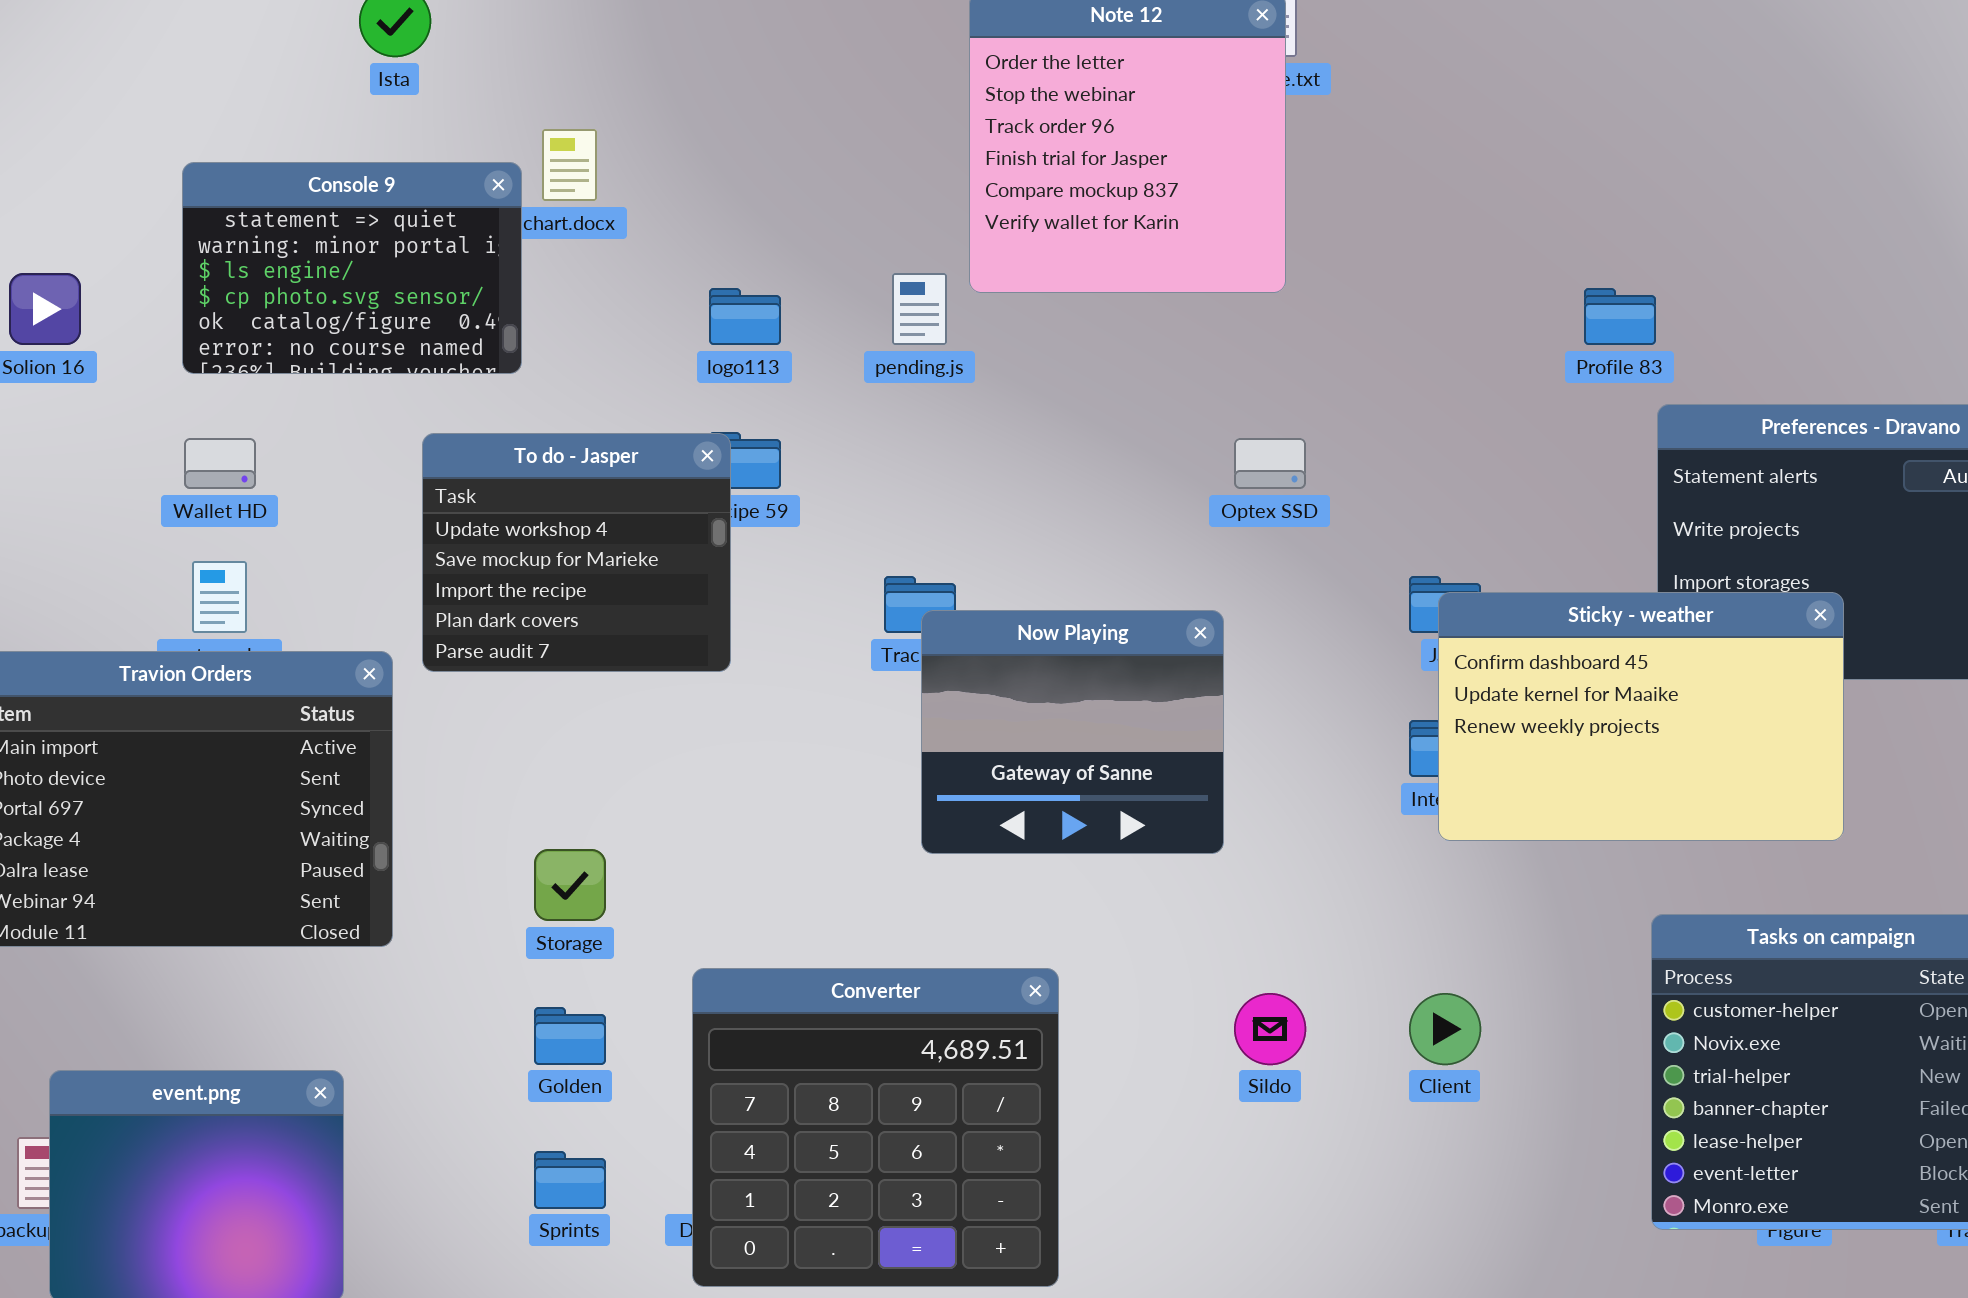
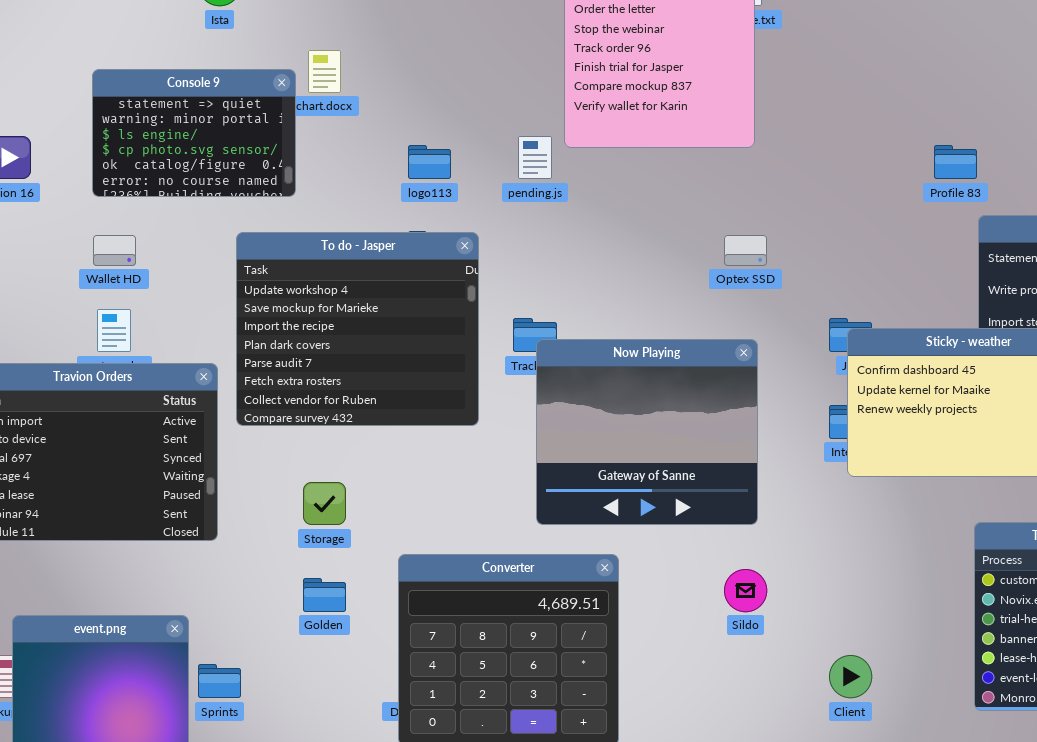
To do - Jasper: [422,433,731,672] -> [236,232,479,426], resized
Now Playing: [921,610,1224,854] -> [536,339,758,525], resized
Client: [1409,993,1481,1065] -> [829,655,872,698], moved
Sprints: [534,1151,606,1209] -> [198,664,241,698], moved

